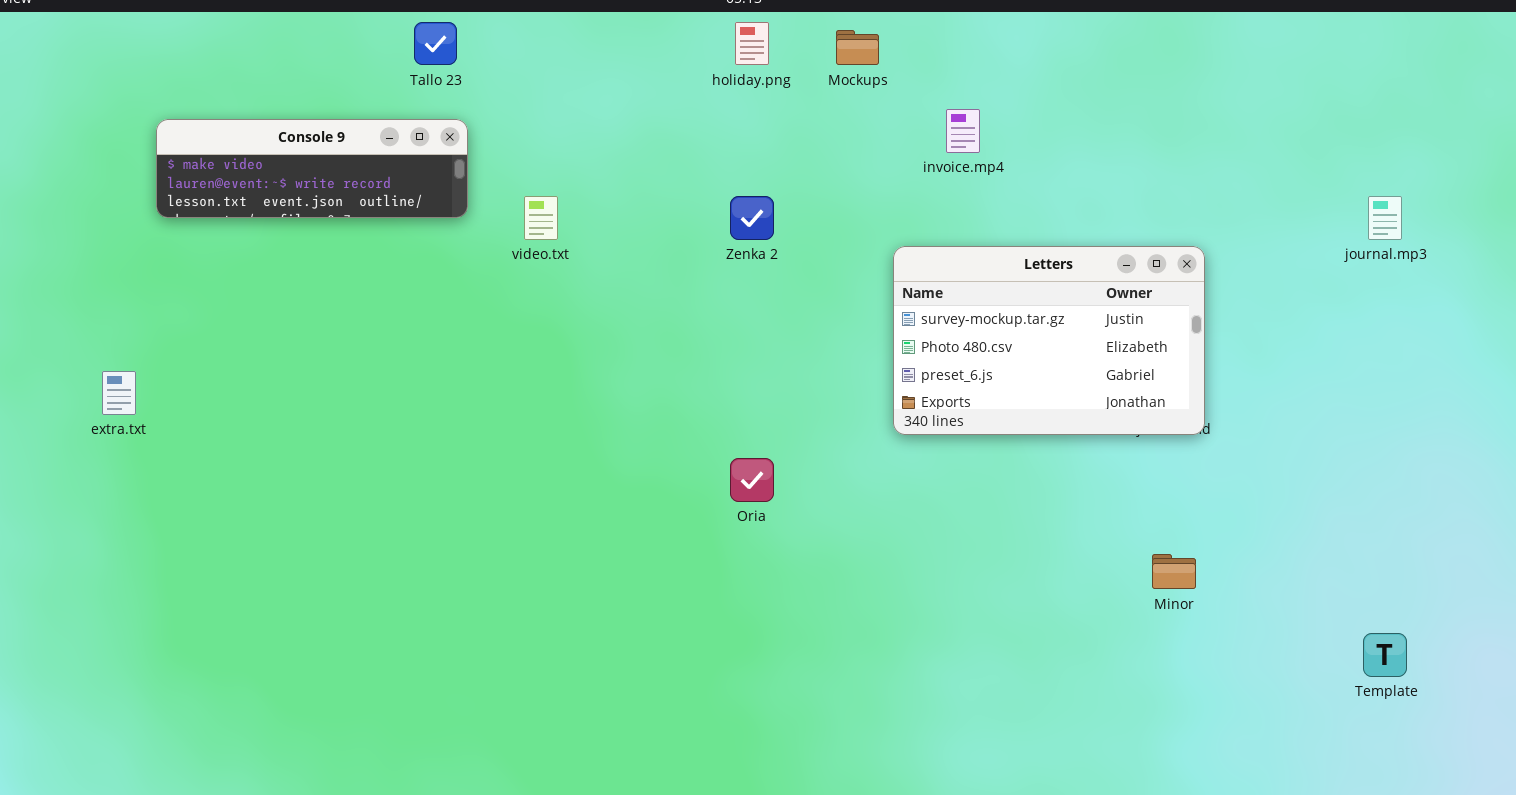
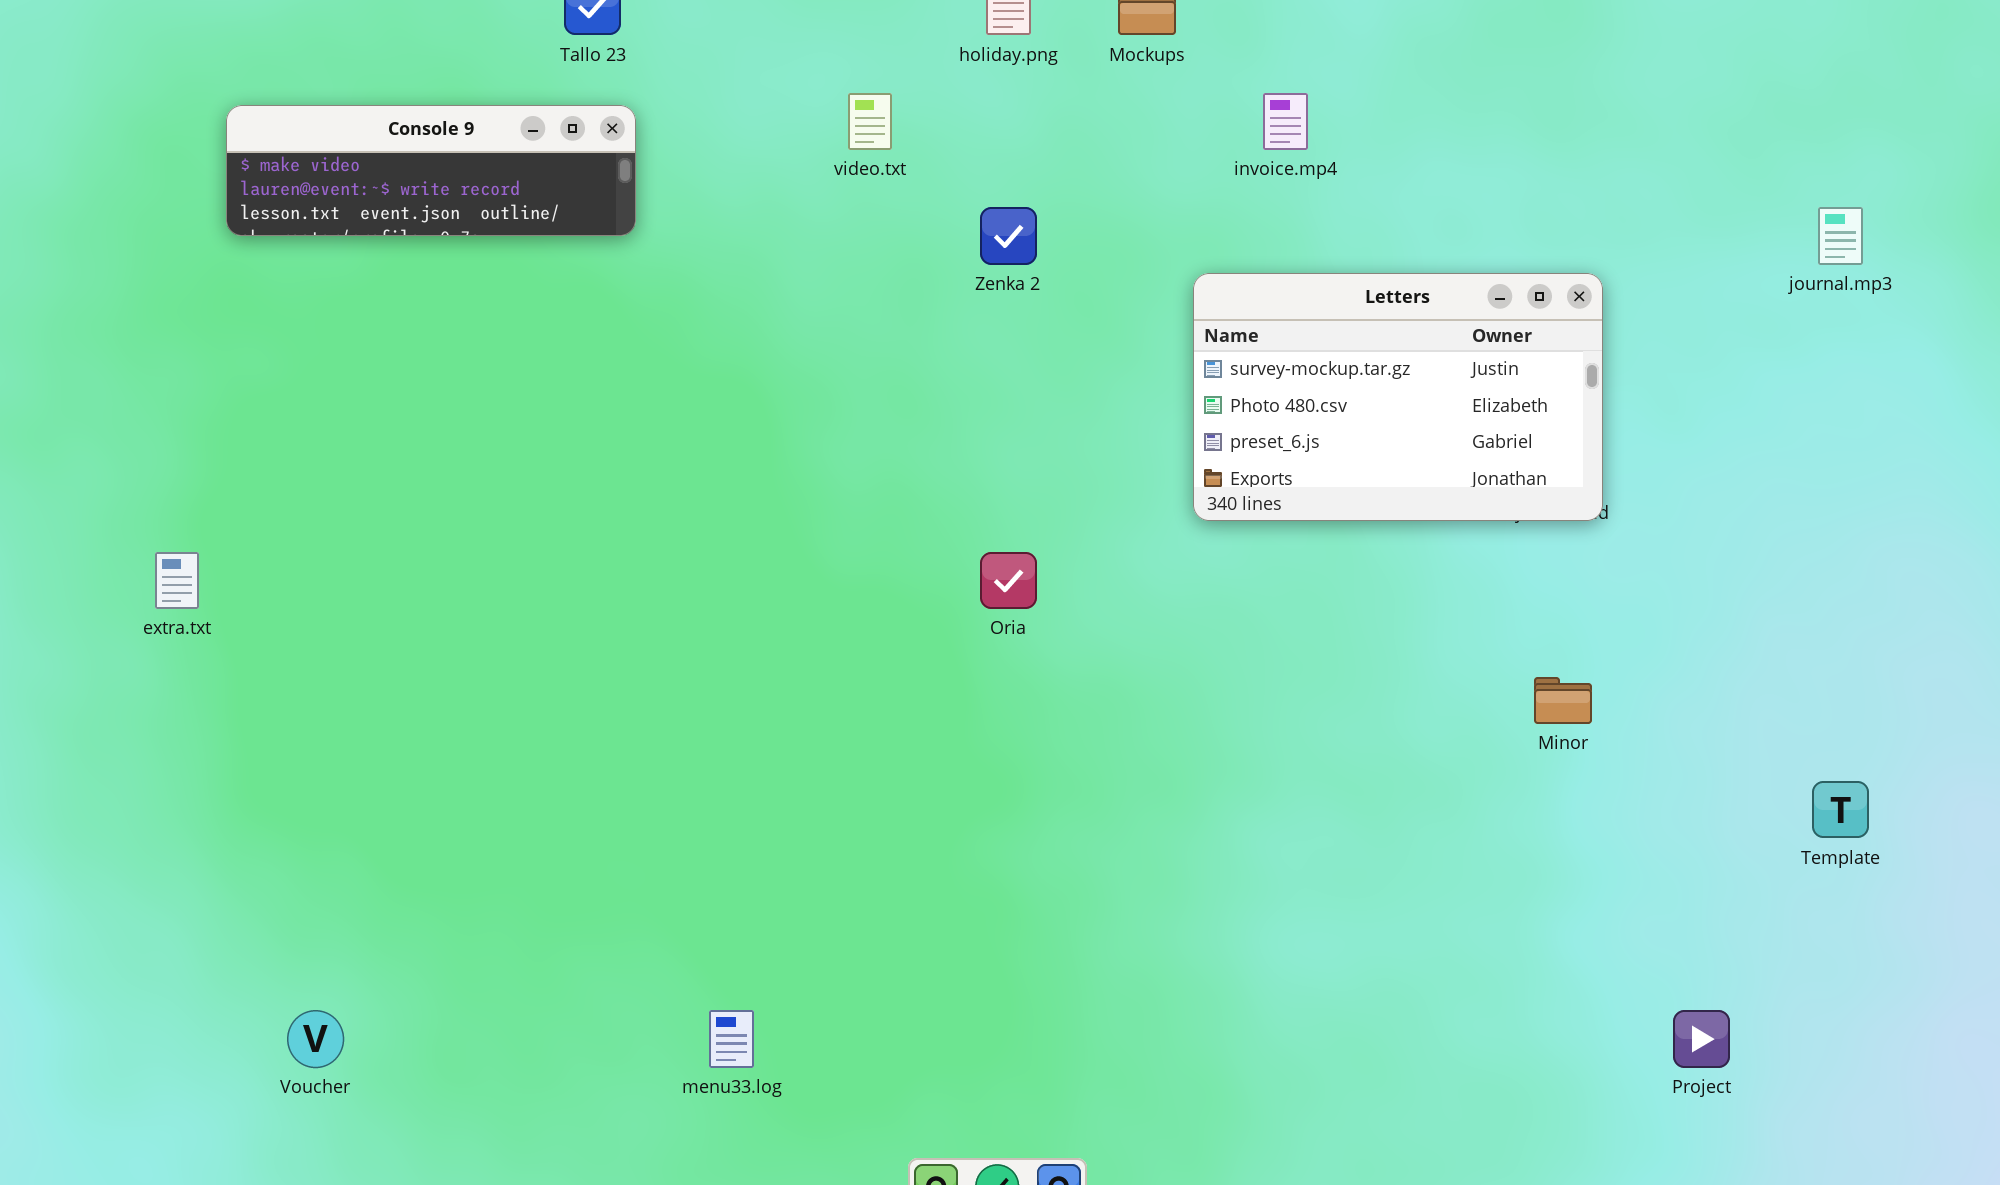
video.txt: [524,196,558,240] -> [848,93,892,150], moved
extra.txt: [102,371,136,415] -> [155,552,199,609], moved

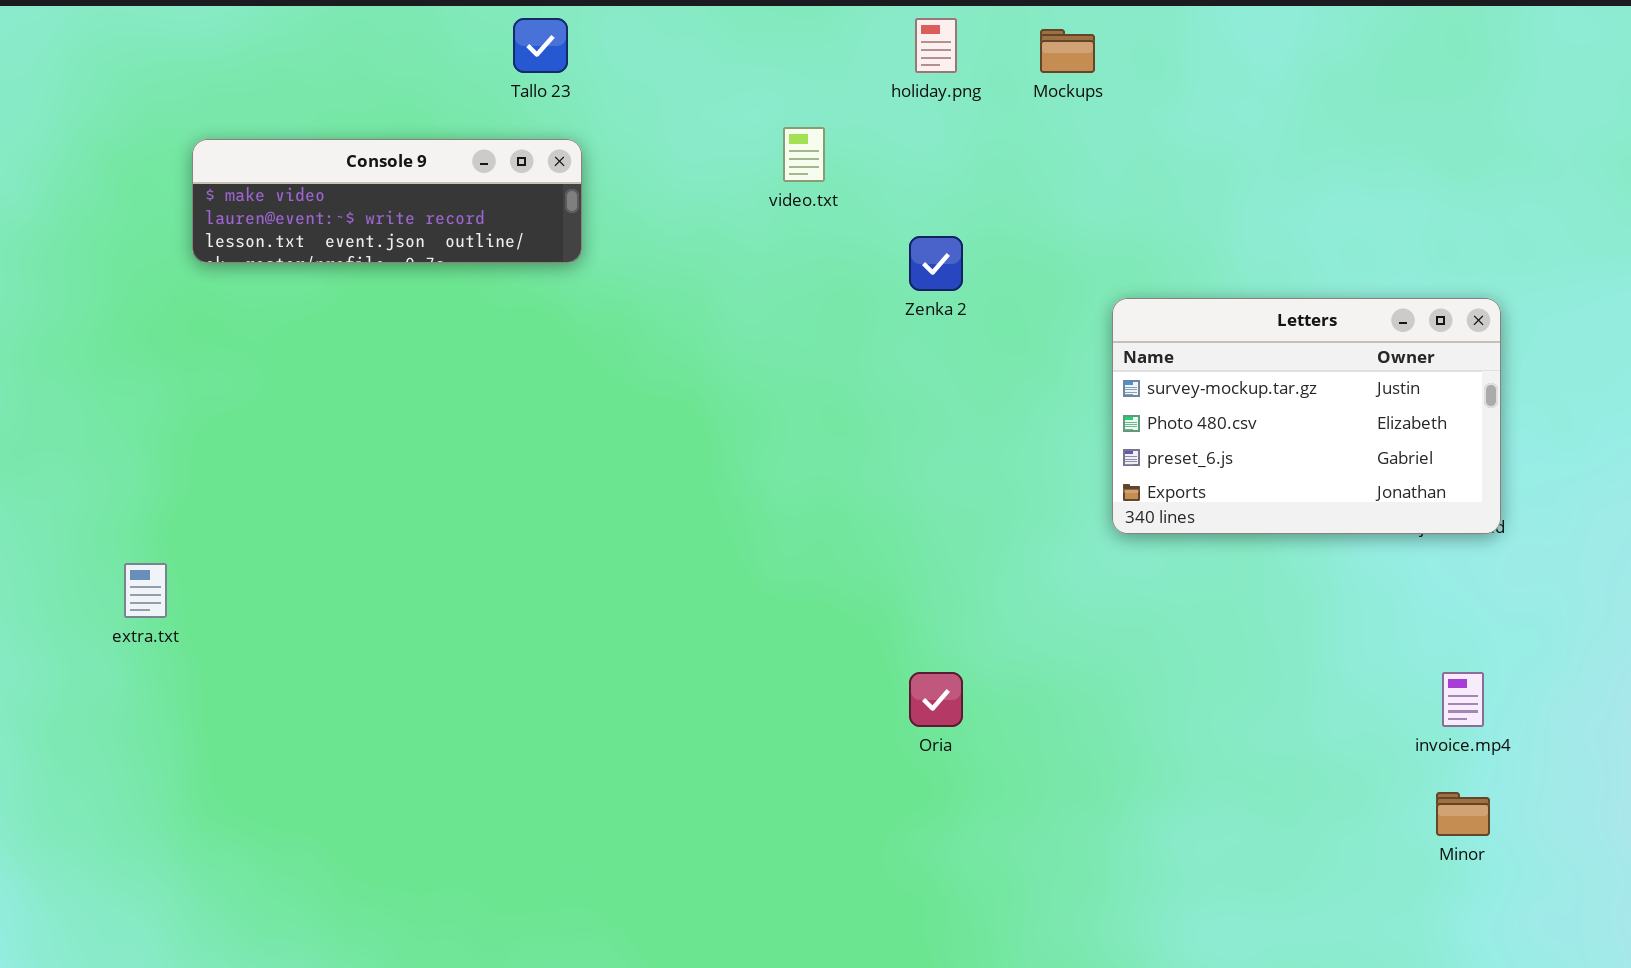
invoice.mp4: [1263,93,1308,150] -> [1442,672,1484,727], moved
Oria: [980,552,1037,609] -> [909,672,963,727], moved
Minor: [1534,677,1592,724] -> [1436,792,1490,836], moved

